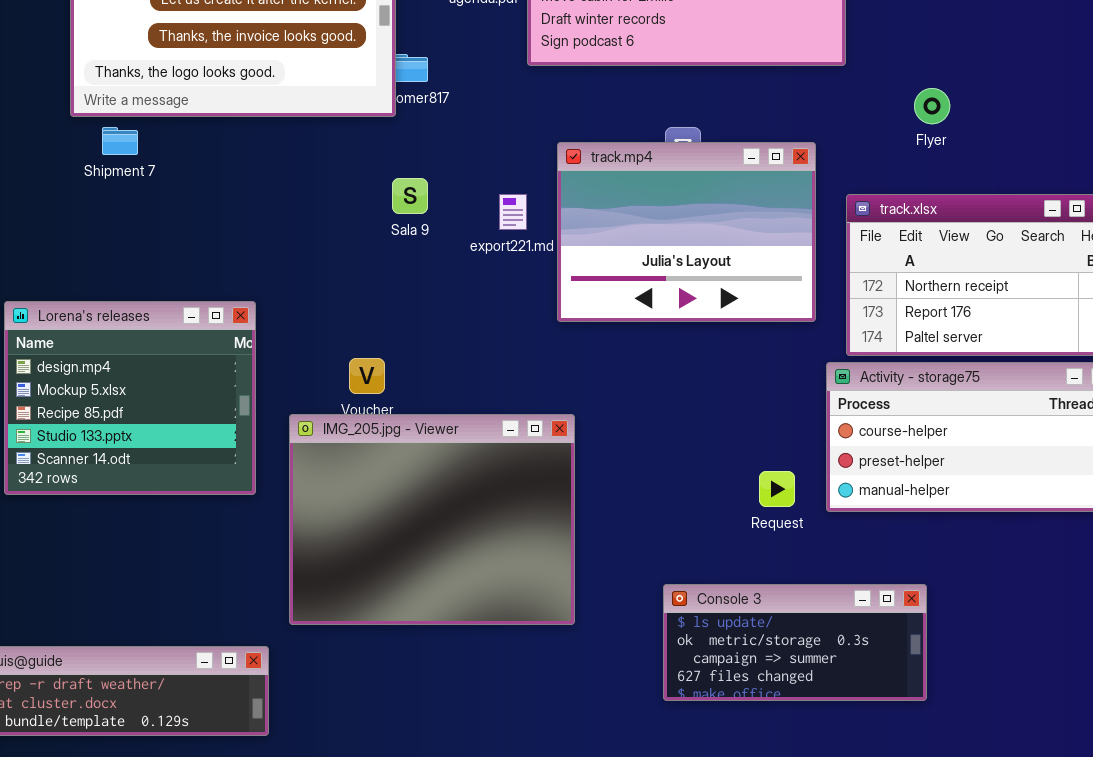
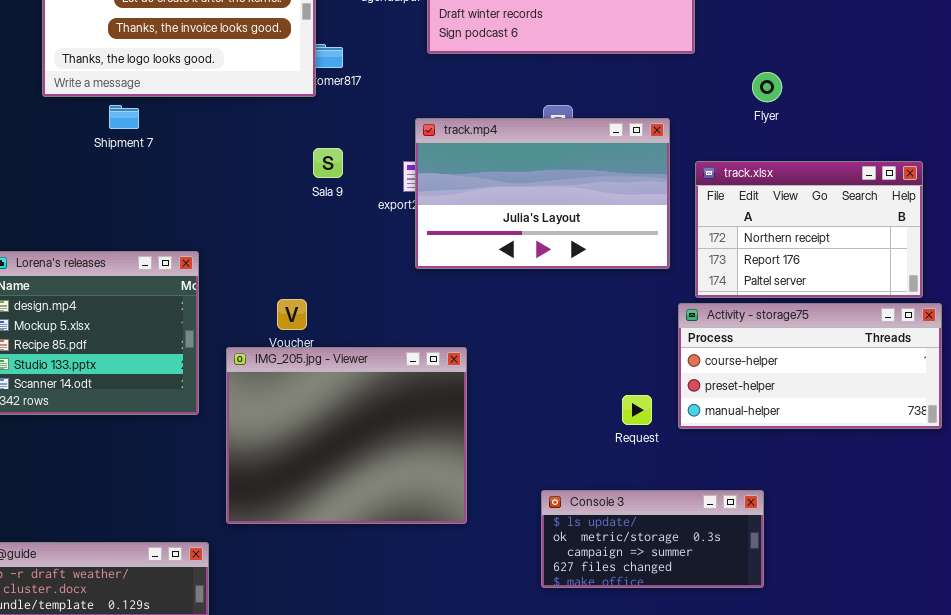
Shipment 7: [102,127,138,155] -> [109,105,139,129], moved
track.mp4: [557,142,816,322] -> [415,118,670,269], resized

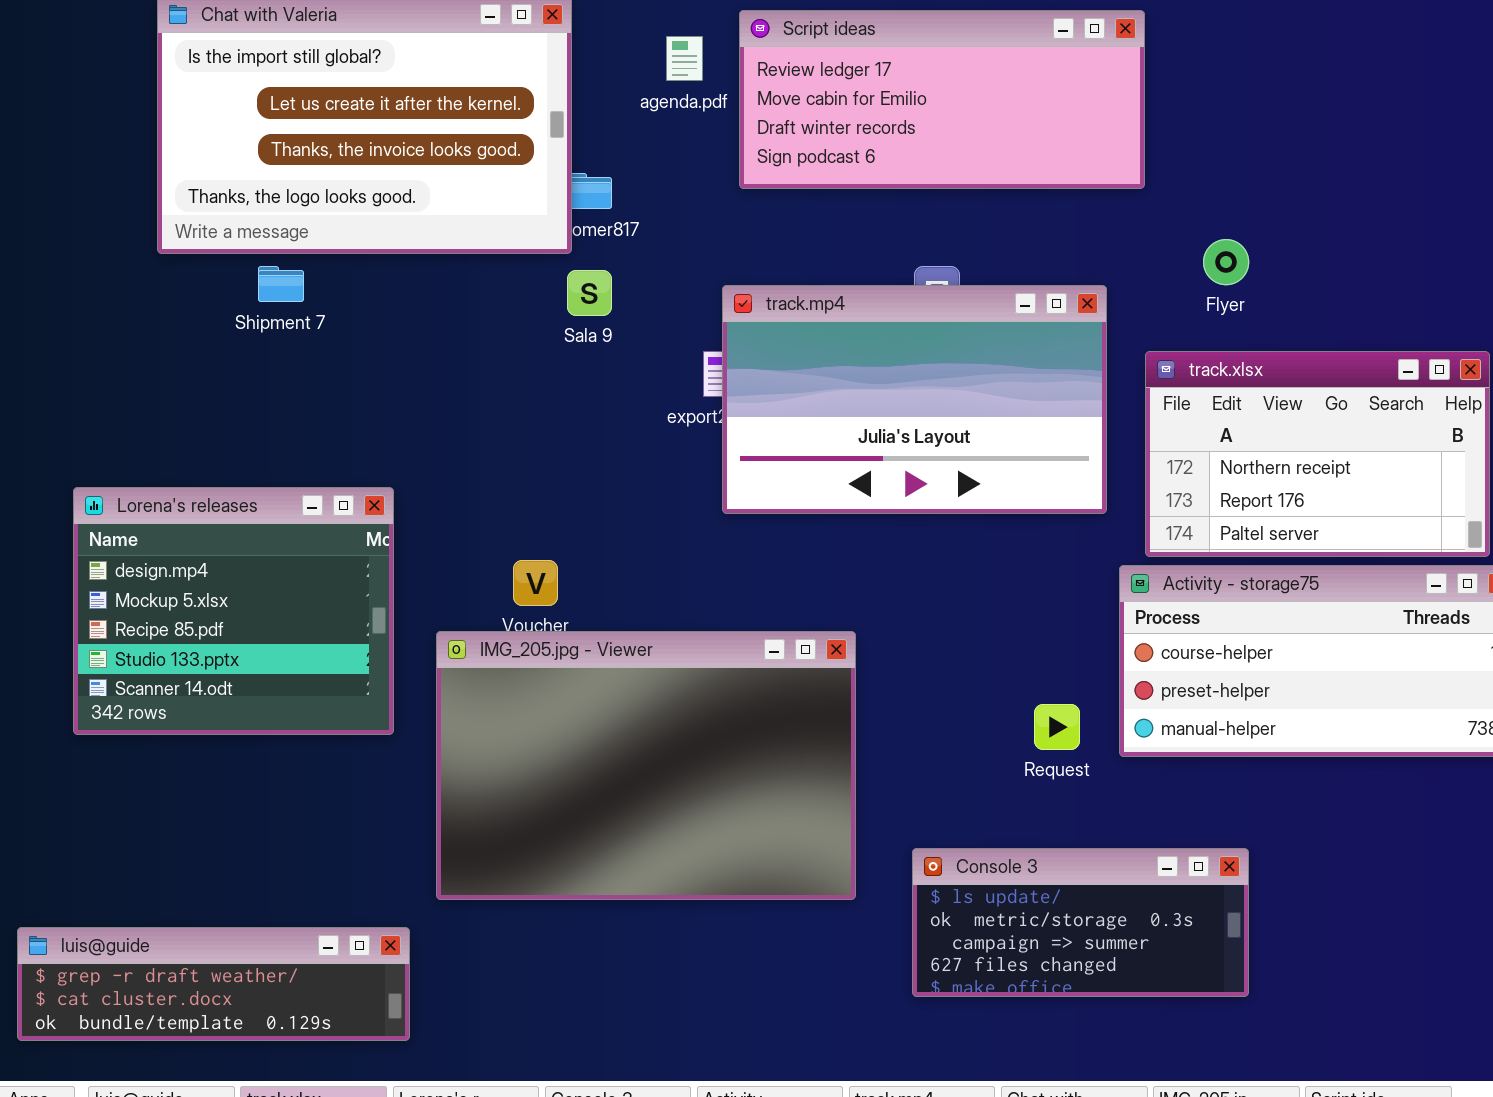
Flyer: [752,72,782,102] -> [1203,239,1249,285], moved
Sala 9: [313,148,343,178] -> [567,270,612,316], moved
IMG_205.jpg - Viewer: [226,347,467,524] -> [436,631,856,900], resized

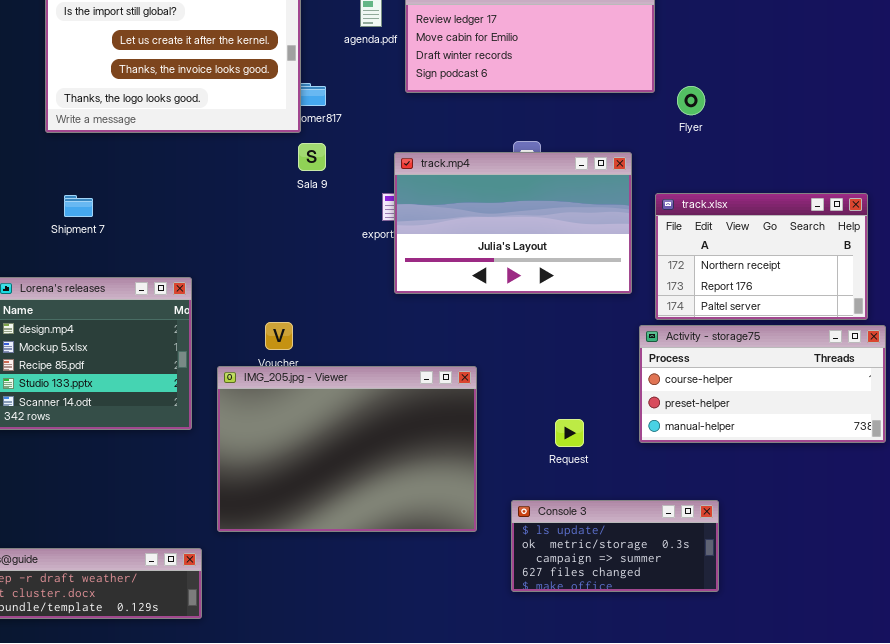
Flyer: [1203,239,1249,285] -> [677,86,705,115], moved
Shipment 7: [258,266,304,302] -> [64,195,93,217], moved
Request: [1034,704,1080,750] -> [555,419,584,447], moved

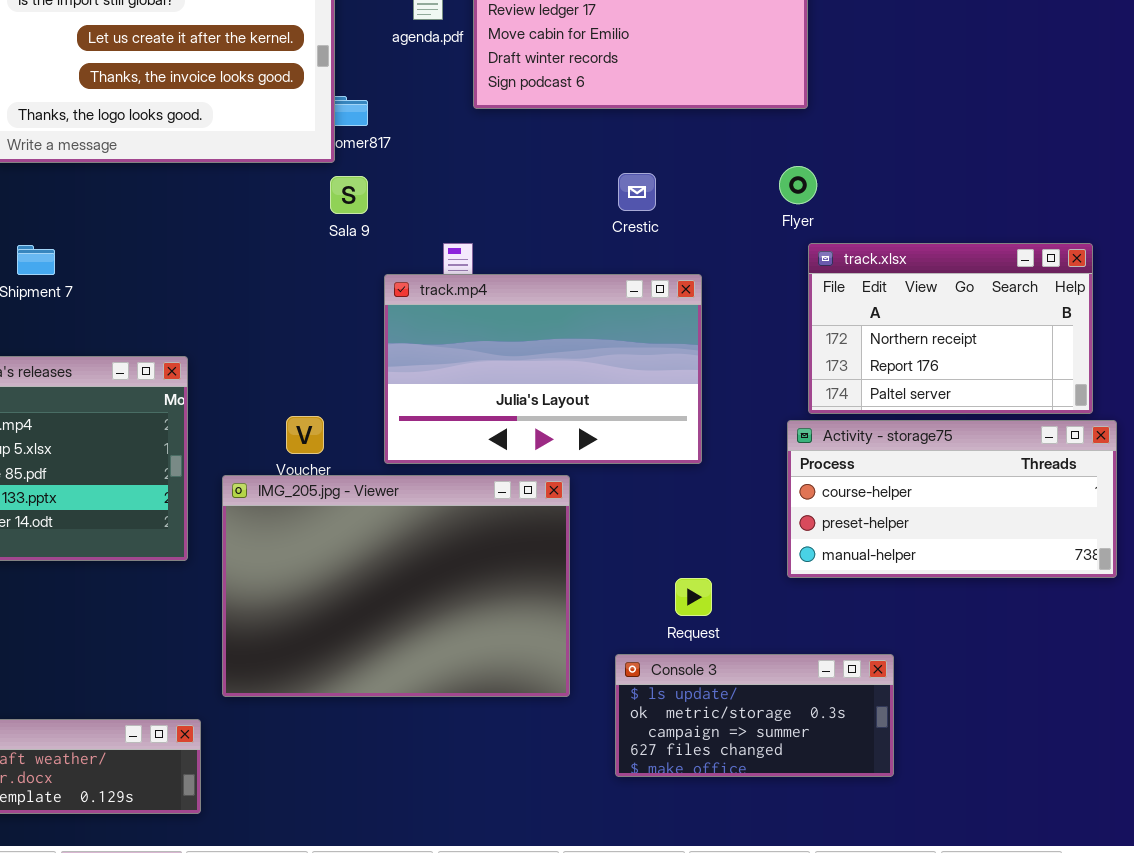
Flyer: [677,86,705,115] -> [779,166,817,204], moved
track.mp4: [394,152,632,294] -> [384,274,702,464], moved
Request: [555,419,584,447] -> [675,578,712,616], moved

